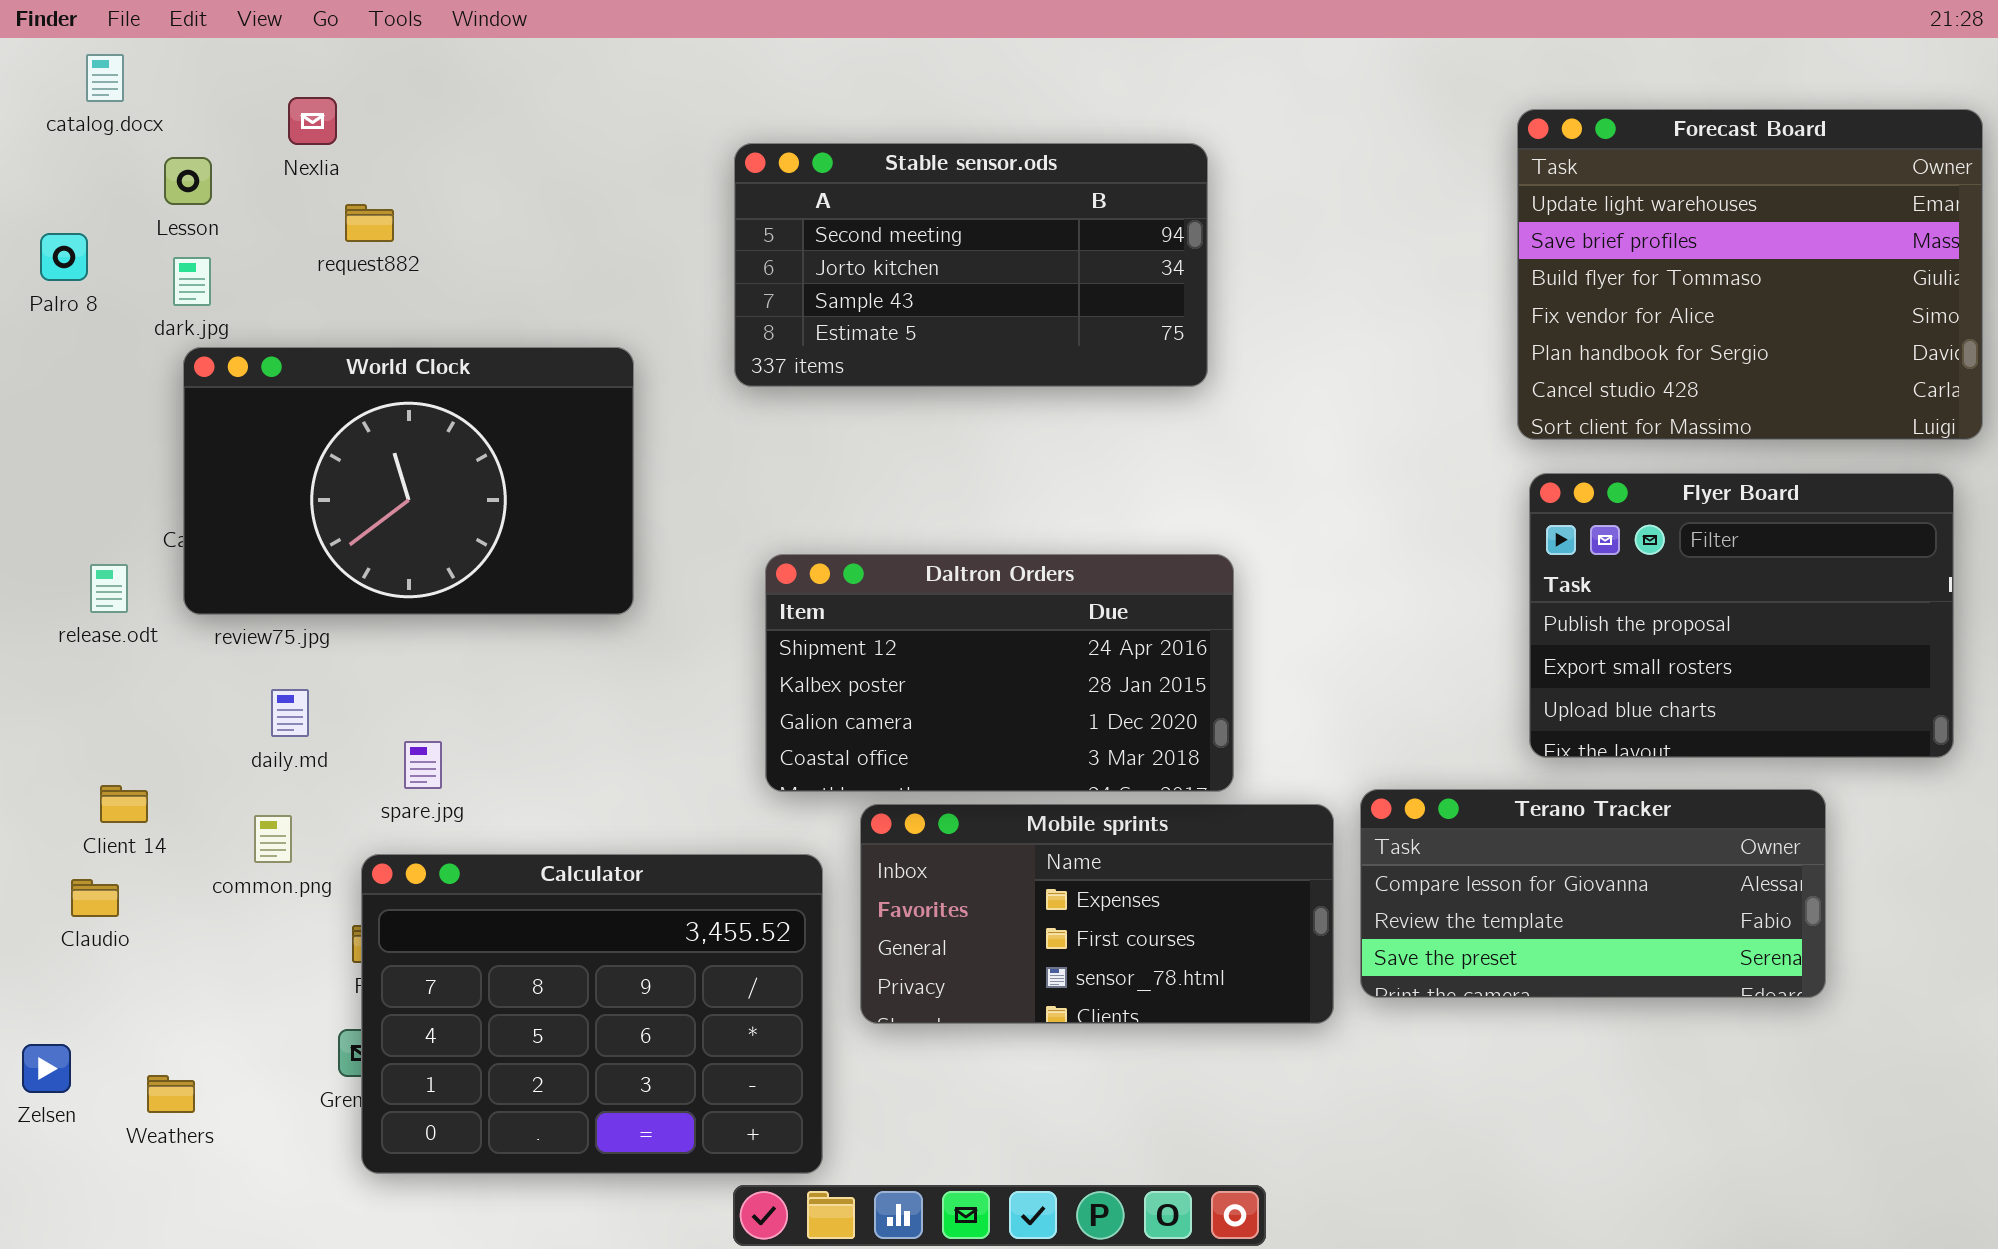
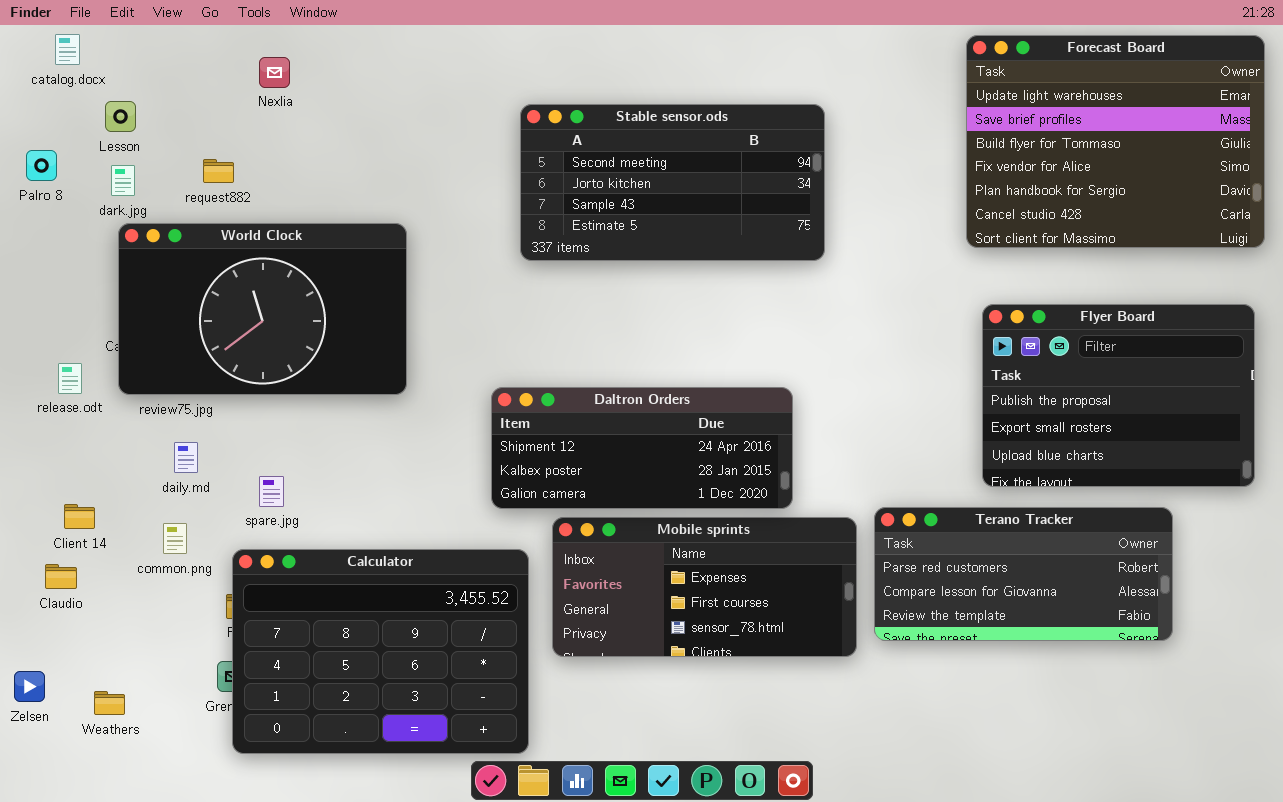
Nexlia: [288,97,337,145] -> [259,57,290,88], moved
Forecast Board: [1517,109,1983,440] -> [966,35,1265,248], moved
Stable sensor.ods: [734,143,1208,387] -> [520,104,825,261], moved
request882: [345,204,394,242] -> [203,159,234,183], moved
Daltron Orders: [765,554,1234,792] -> [491,387,793,509], resized
Terano Tracker: [1360,789,1826,998] -> [874,507,1173,641], scrolled up 1 row

